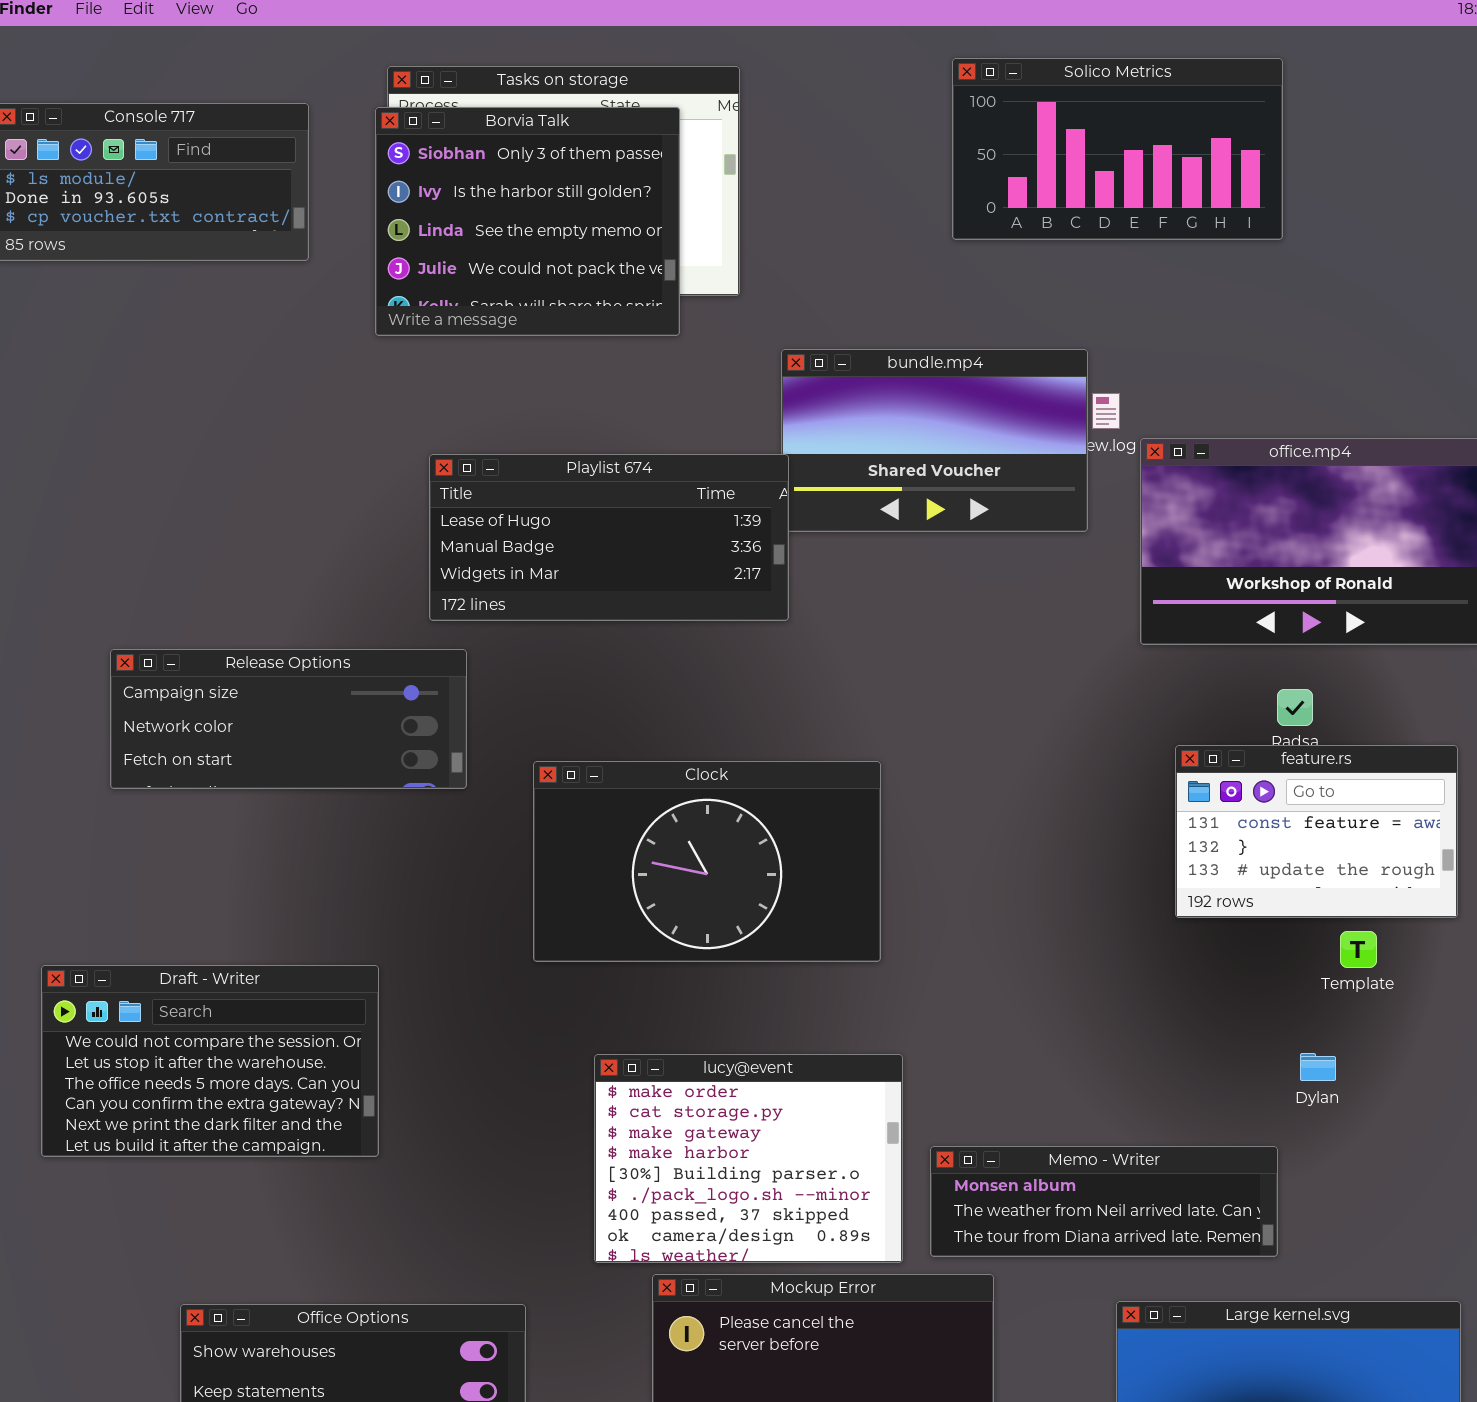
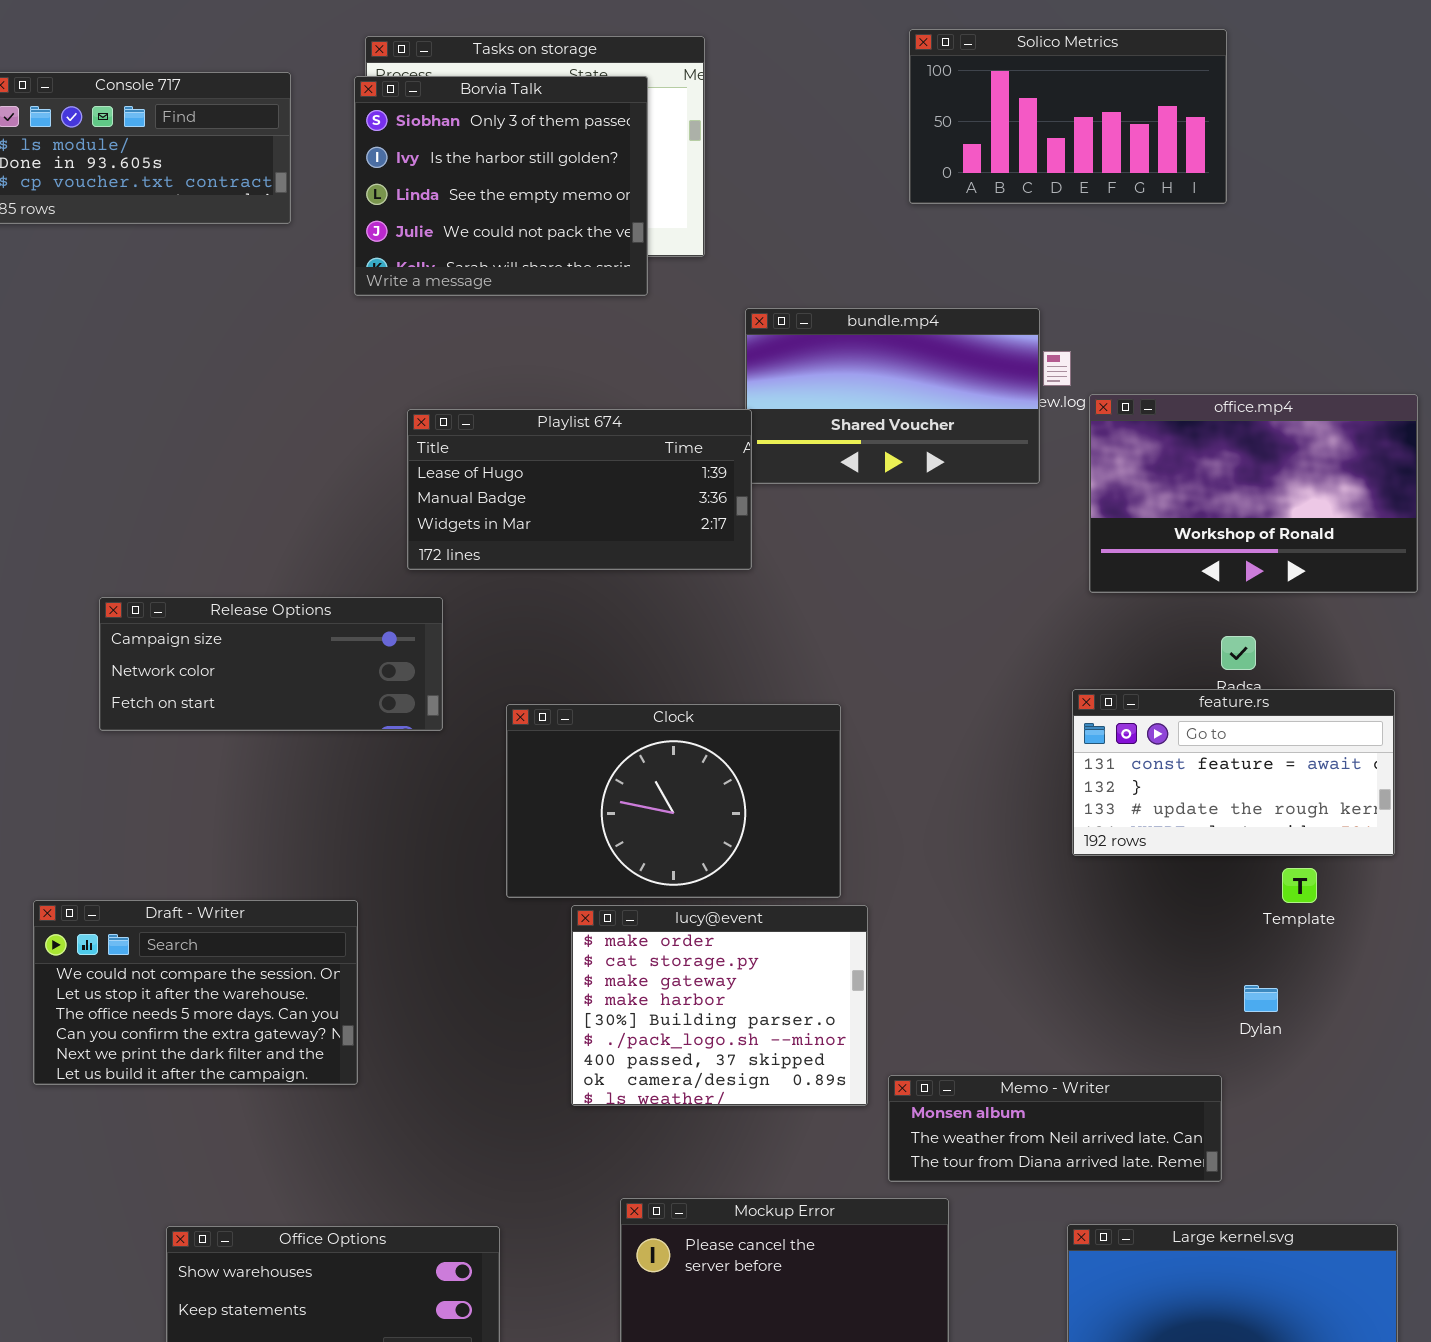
feature.rs: [1175,745,1458,918] -> [1072,689,1395,856], resized
lucy@event: [594,1054,903,1263] -> [571,905,868,1106], moved

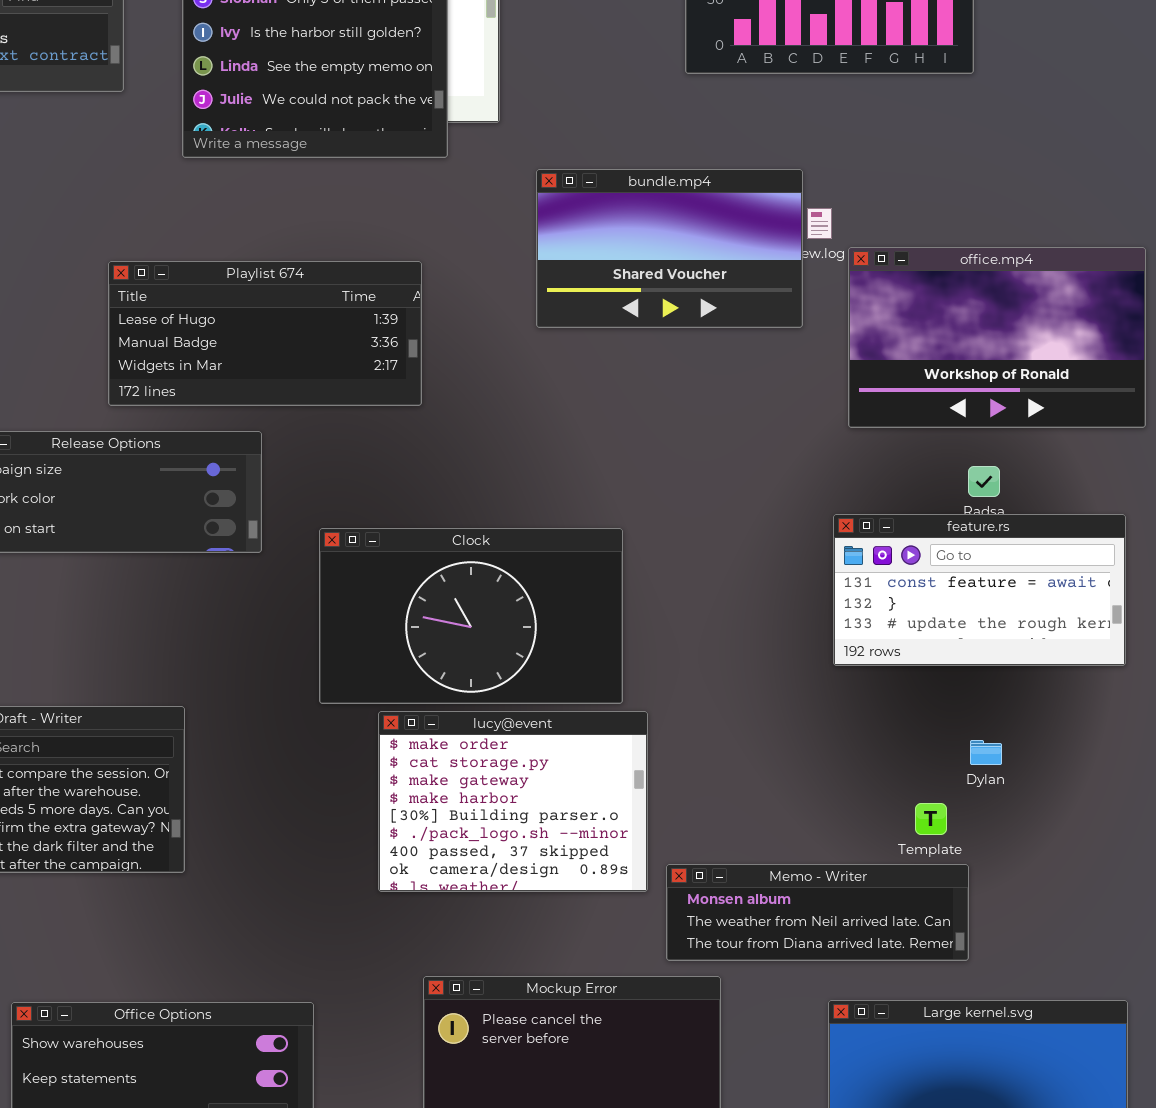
Playlist 674: [407,409,752,570] -> [108,261,422,406], moved
Template: [1282,868,1317,903] -> [915,803,947,835], moved
Dylan: [1244,985,1278,1012] -> [970,740,1002,765], moved

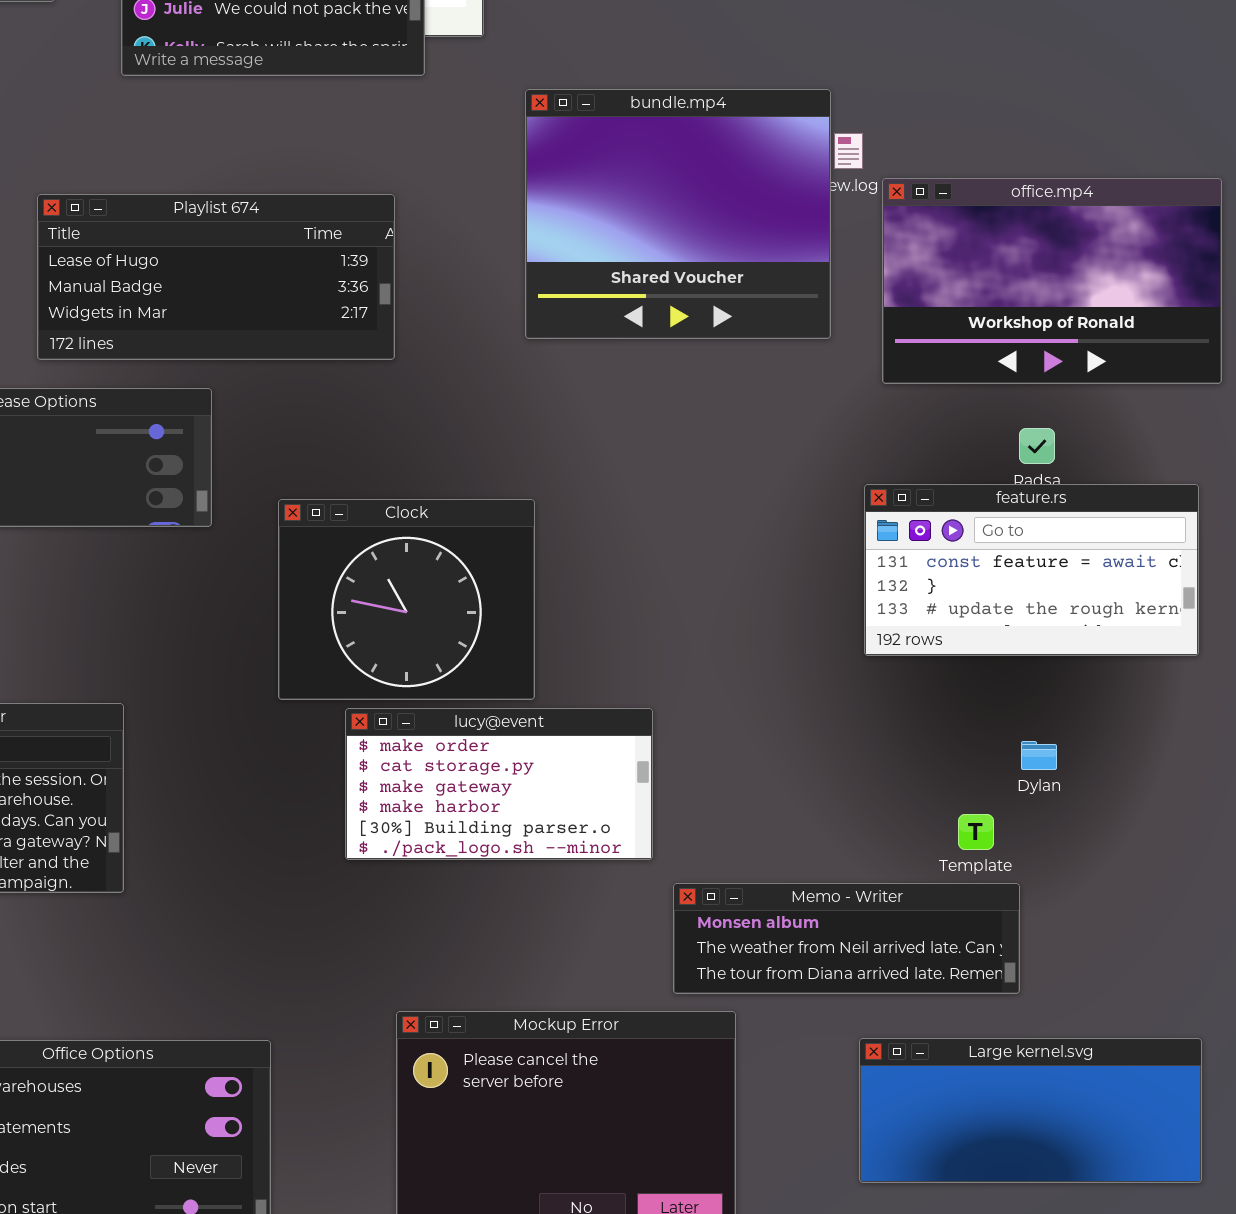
bundle.mp4: [536,169,803,328] -> [525,89,831,339], resized
Clock: [319,528,623,704] -> [278,499,535,700], resized
lucy@event: [378,711,648,892] -> [345,708,653,860], resized

